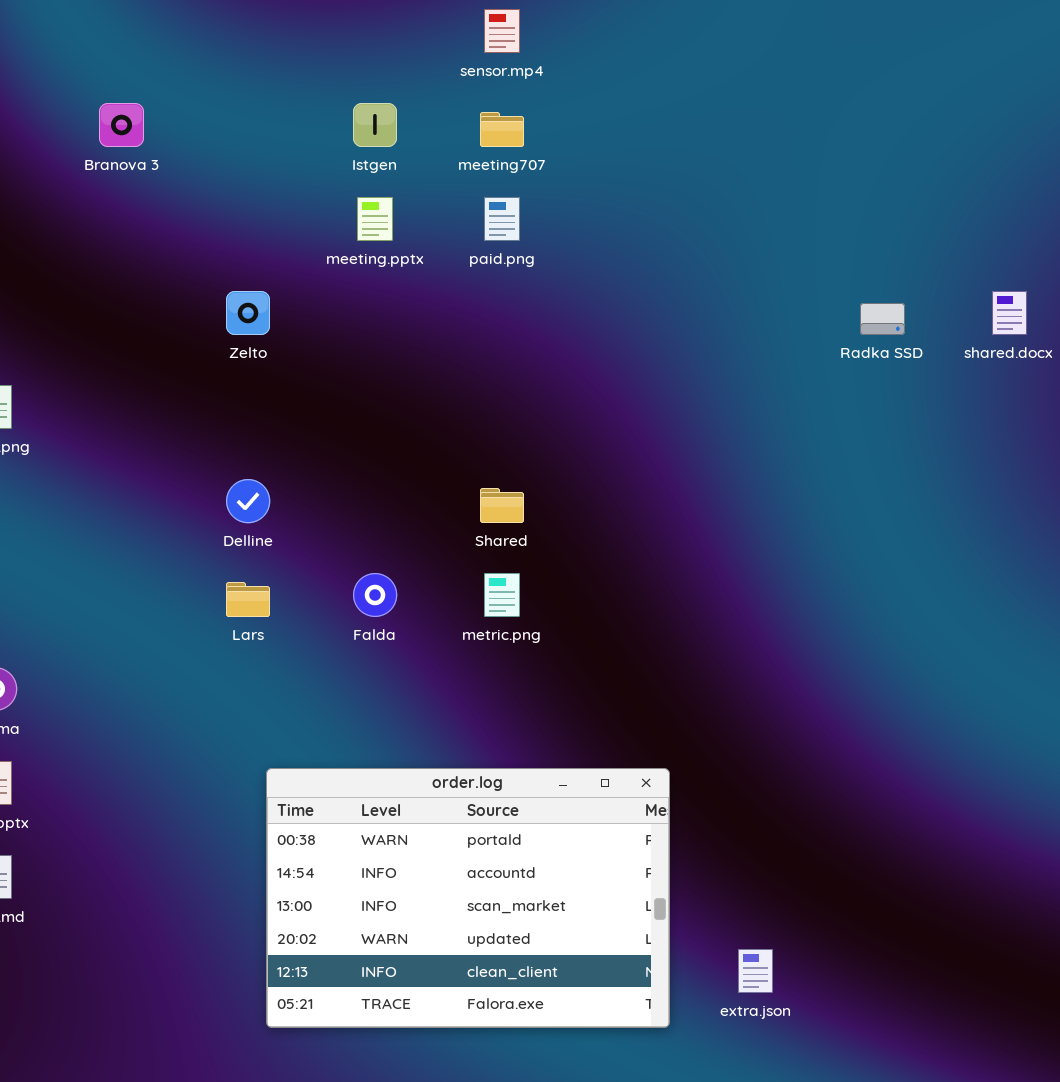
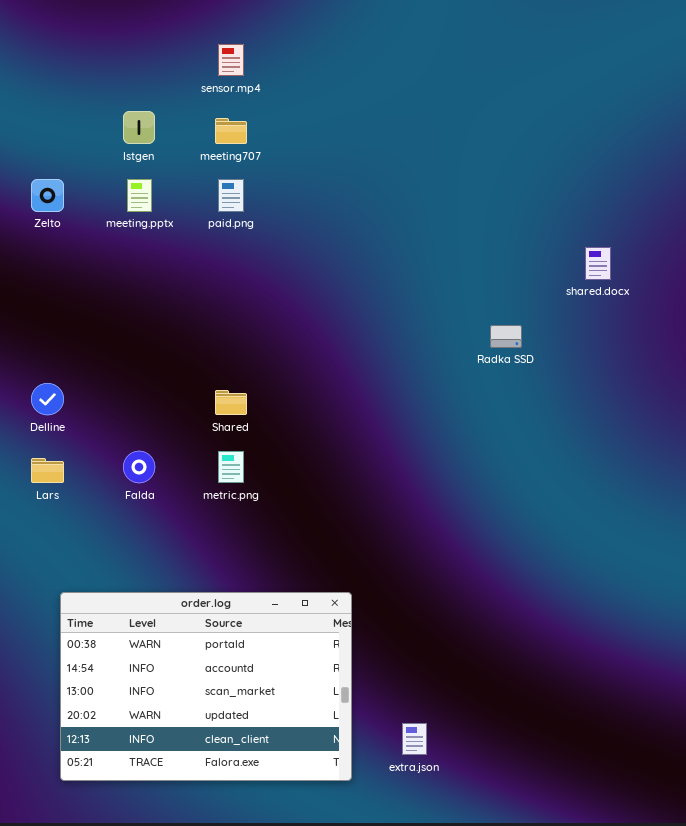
Zelto: [226,291,270,335] -> [31,179,64,212], moved
Radka SSD: [860,303,905,335] -> [490,325,522,348], moved

